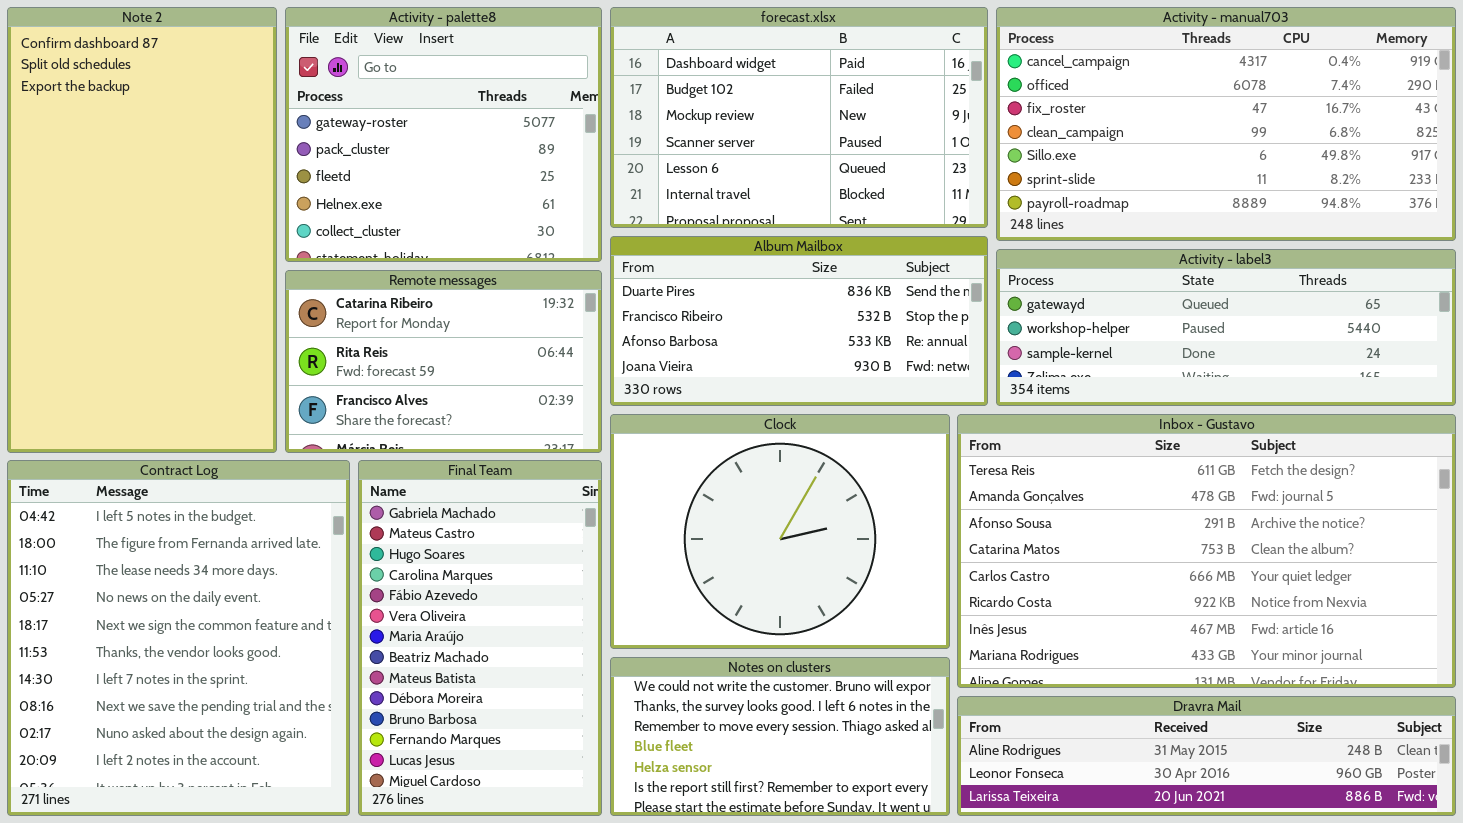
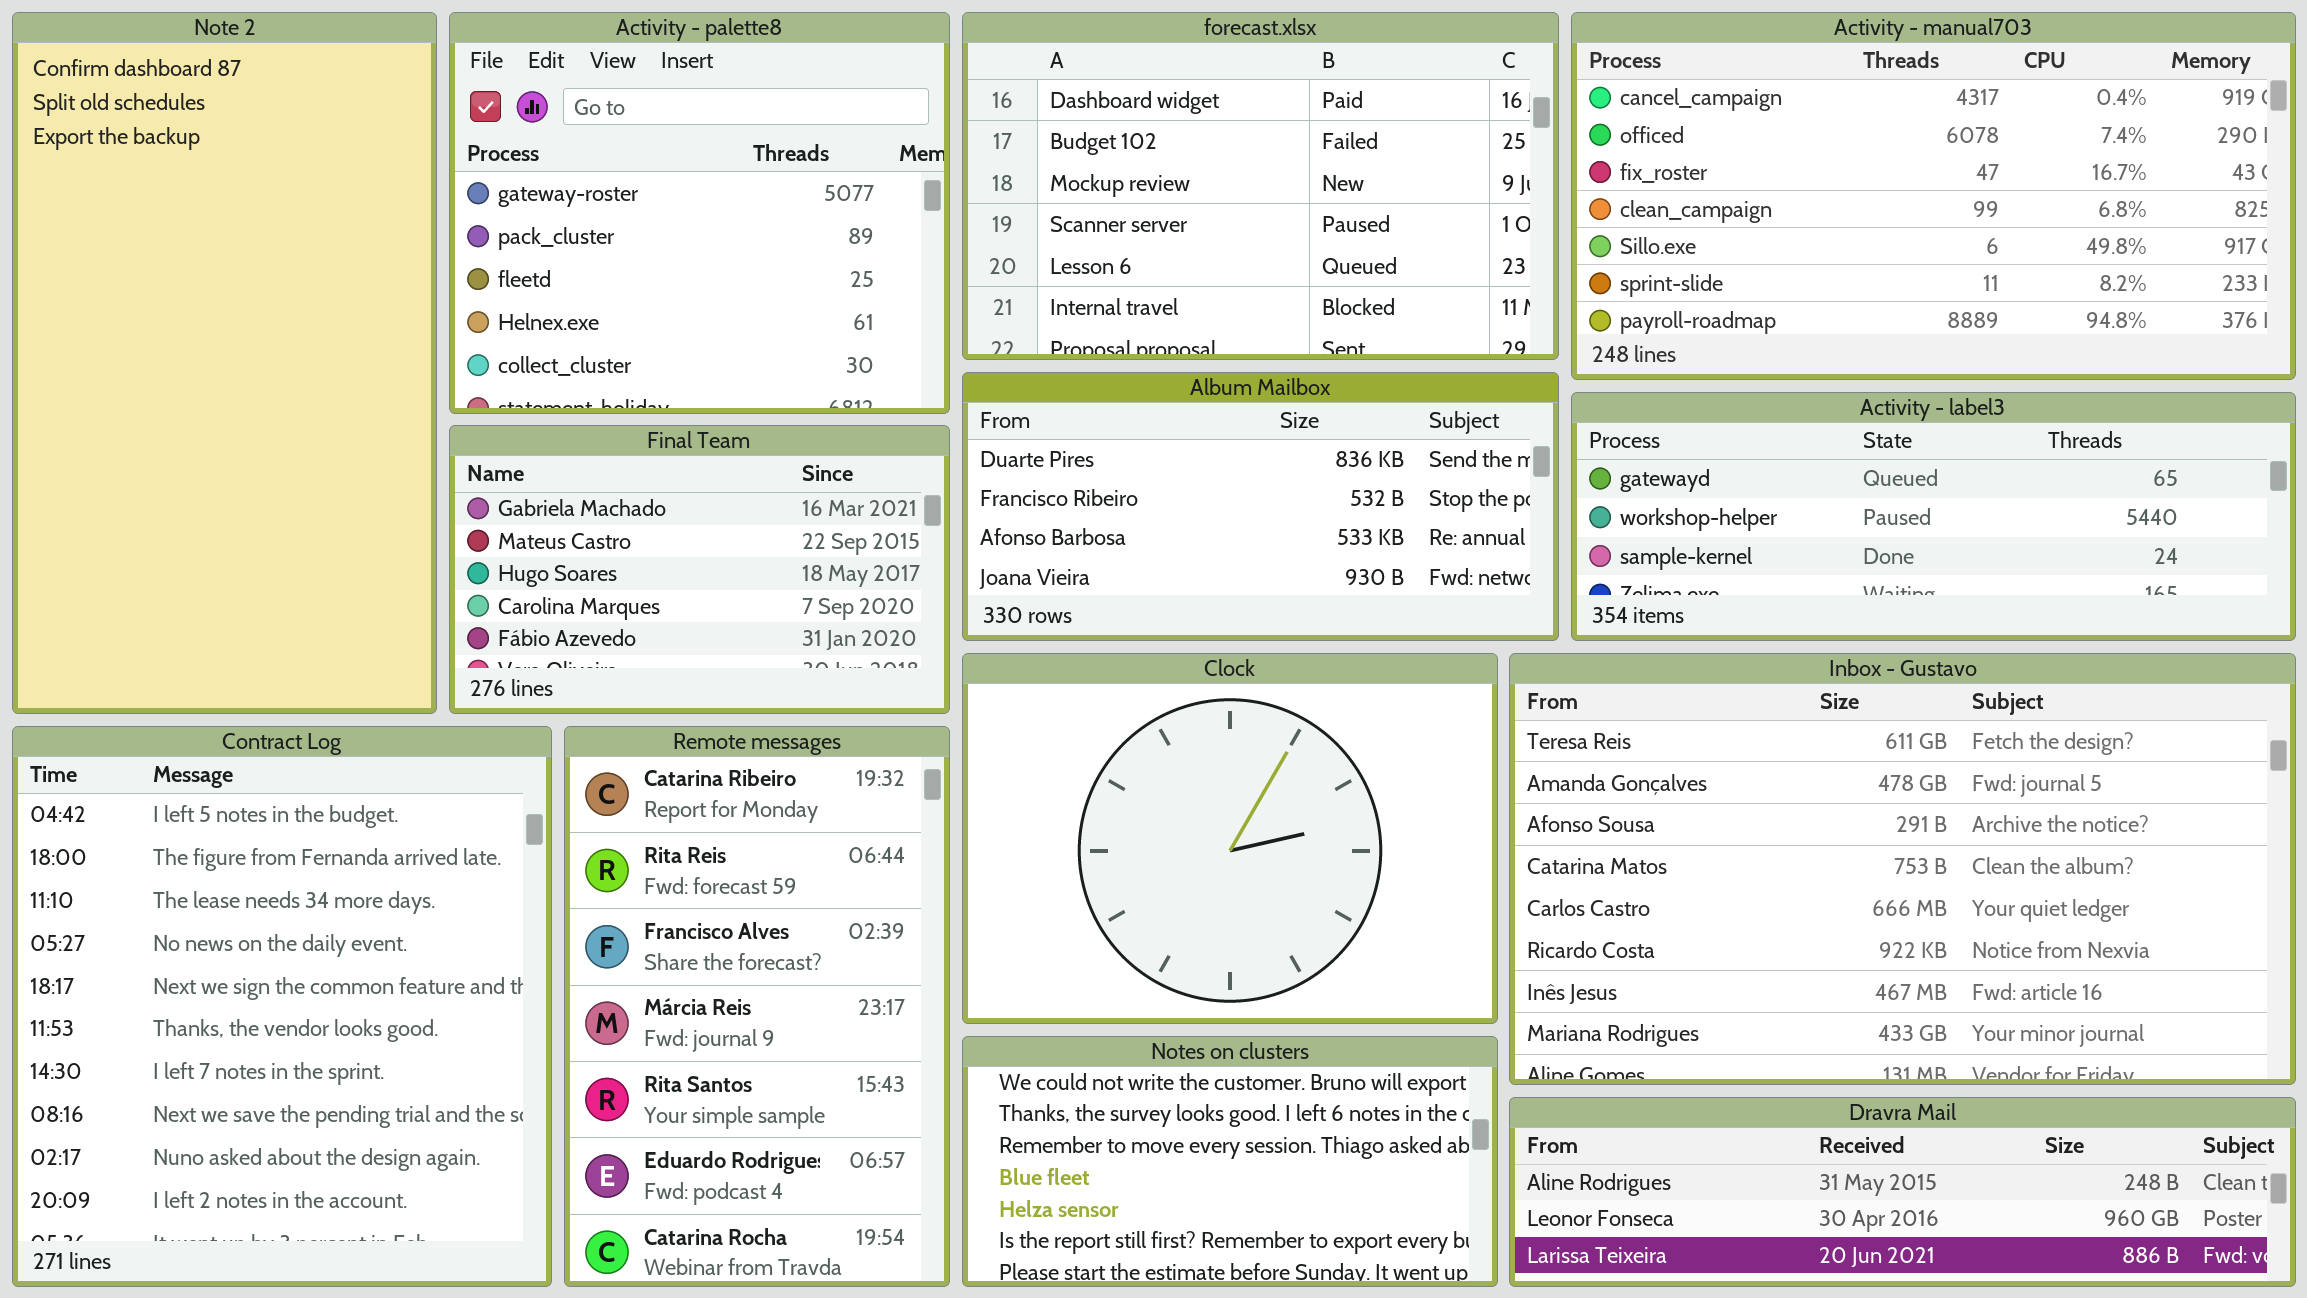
Remote messages: [285,270,602,453] -> [564,726,950,1287], moved, resized
Final Team: [358,460,602,816] -> [449,425,950,714], moved, resized

